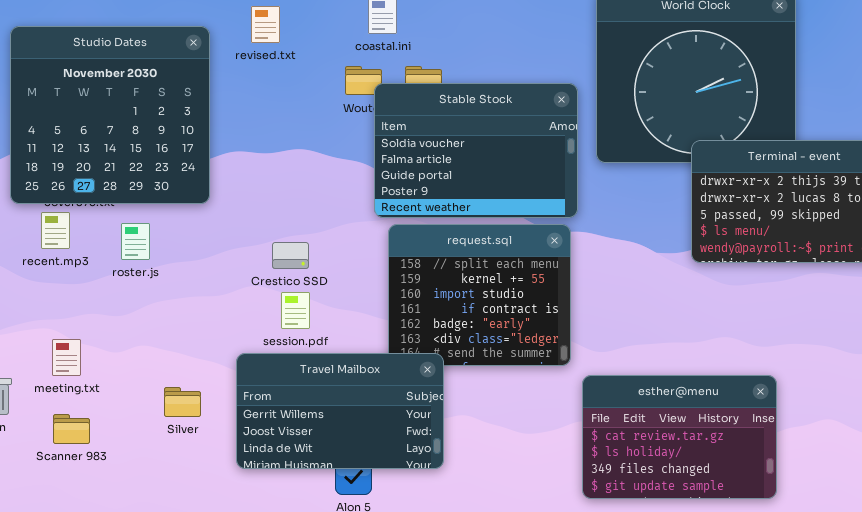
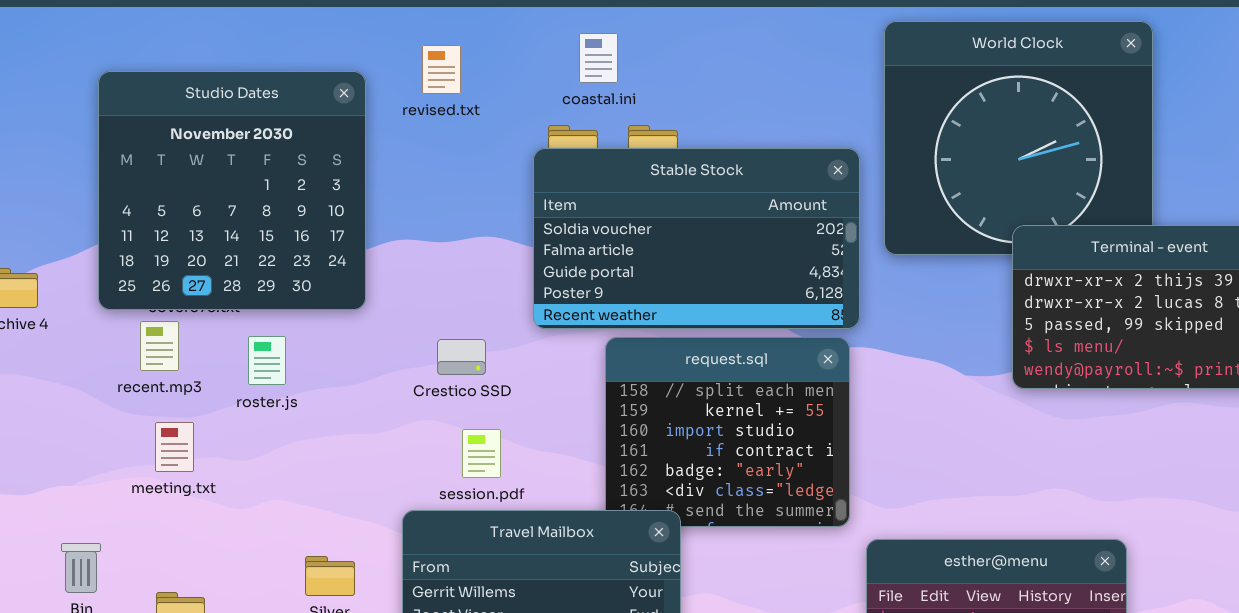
Stable Stock: [374,83,578,218] -> [533,148,860,329], resized
Crestico SSD: [272,242,309,269] -> [437,339,486,375], moved
meeting.txt: [52,339,81,376] -> [155,422,194,472], moved

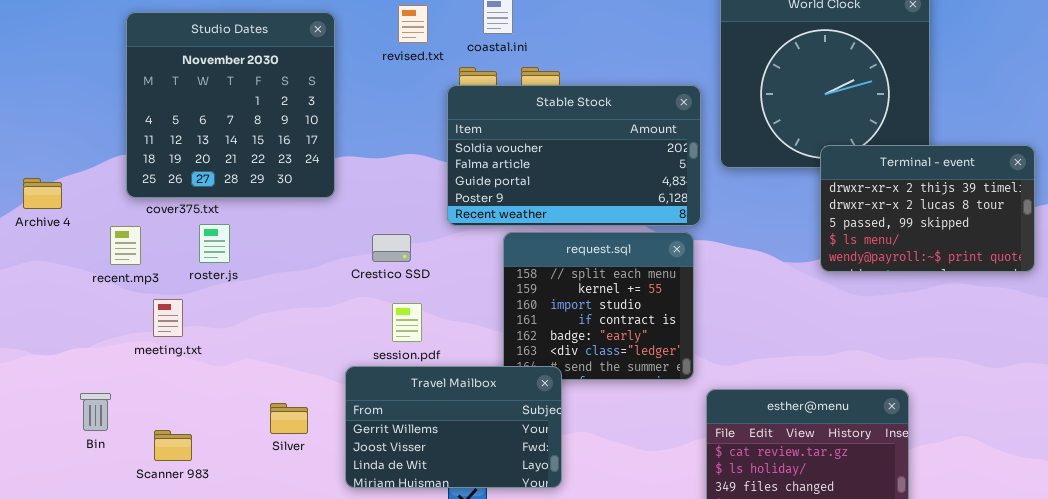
revised.txt: [422,45,461,94] -> [398,5,428,43], moved
Studio Dates: [98,71,366,310] -> [126,12,335,198], moved
recent.mp3: [140,321,179,371] -> [110,226,141,265], moved
roster.js: [248,336,286,385] -> [199,224,230,263], moved

